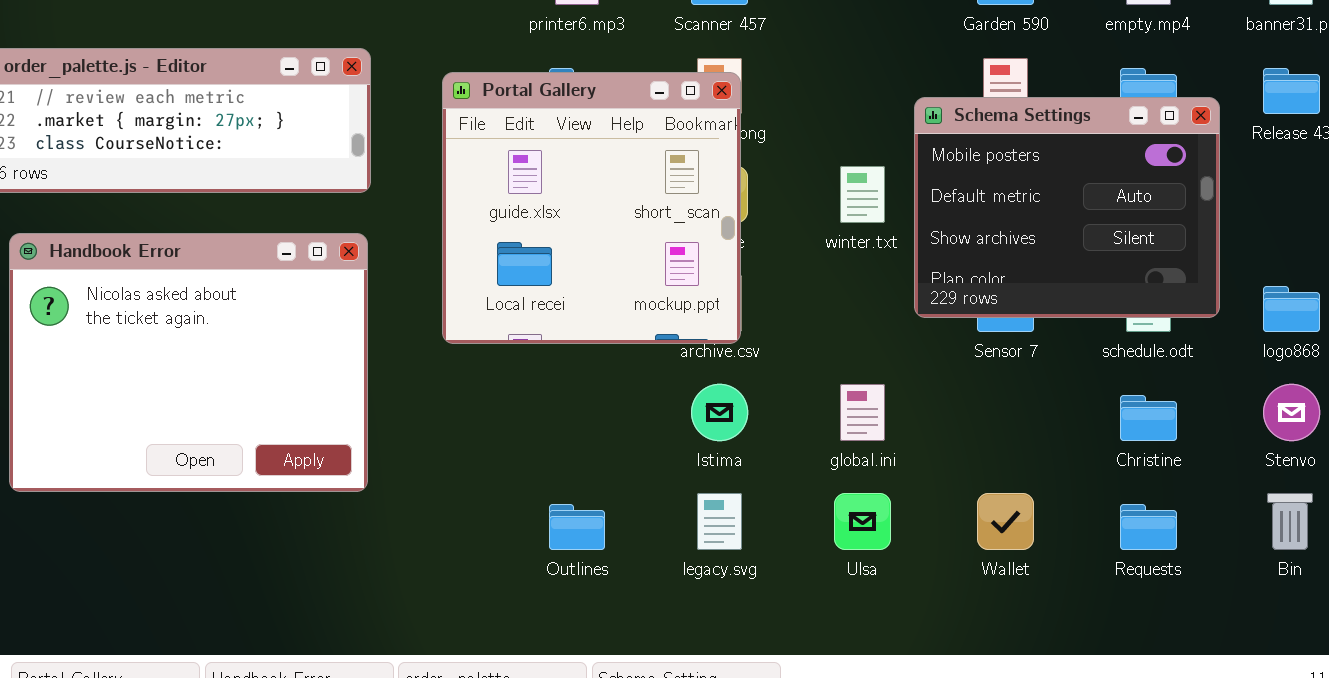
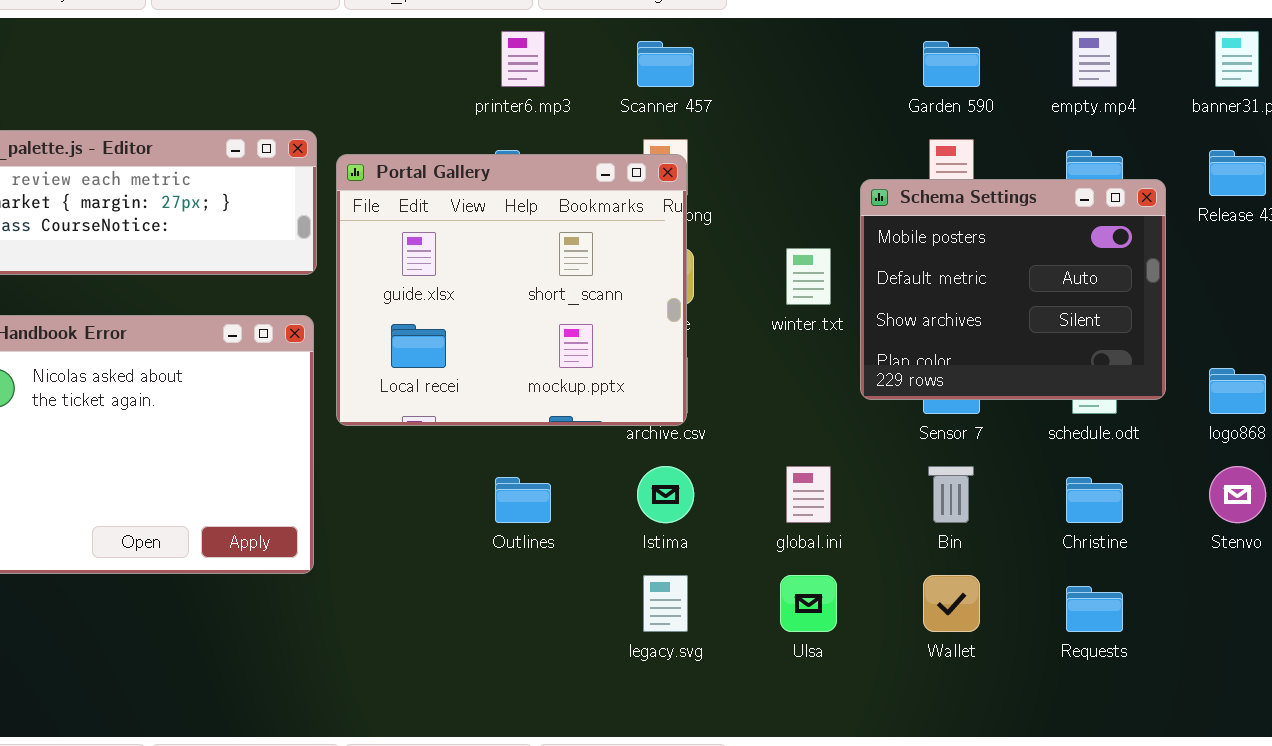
Portal Gallery: [442,72,741,344] -> [336,154,687,426], resized
Bin: [1267,493,1313,550] -> [928,466,974,523], moved
Outlines: [549,504,605,550] -> [495,477,551,523], moved

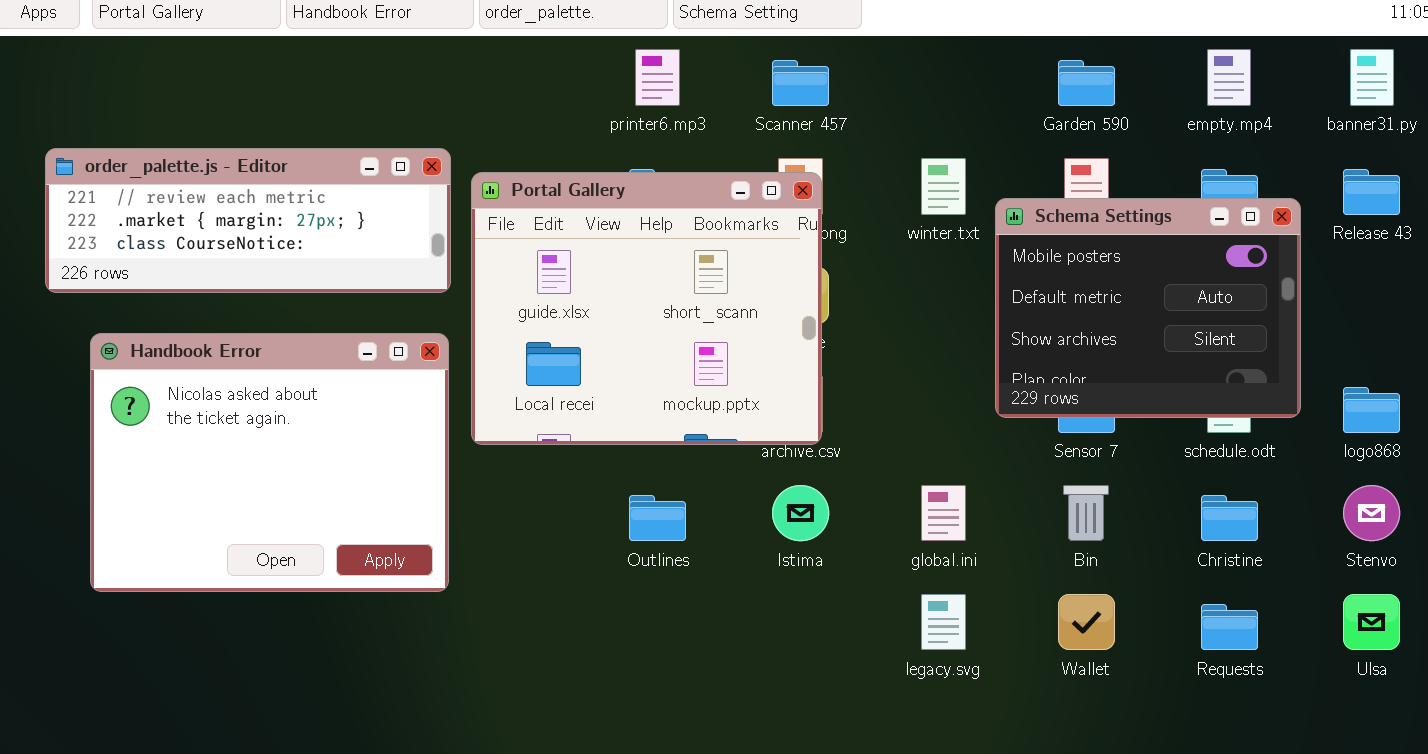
winter.txt: [786,248,831,305] -> [921,158,966,215], moved
legacy.svg: [643,575,688,632] -> [921,594,966,650], moved
Ulsa: [780,575,837,632] -> [1343,594,1400,650], moved

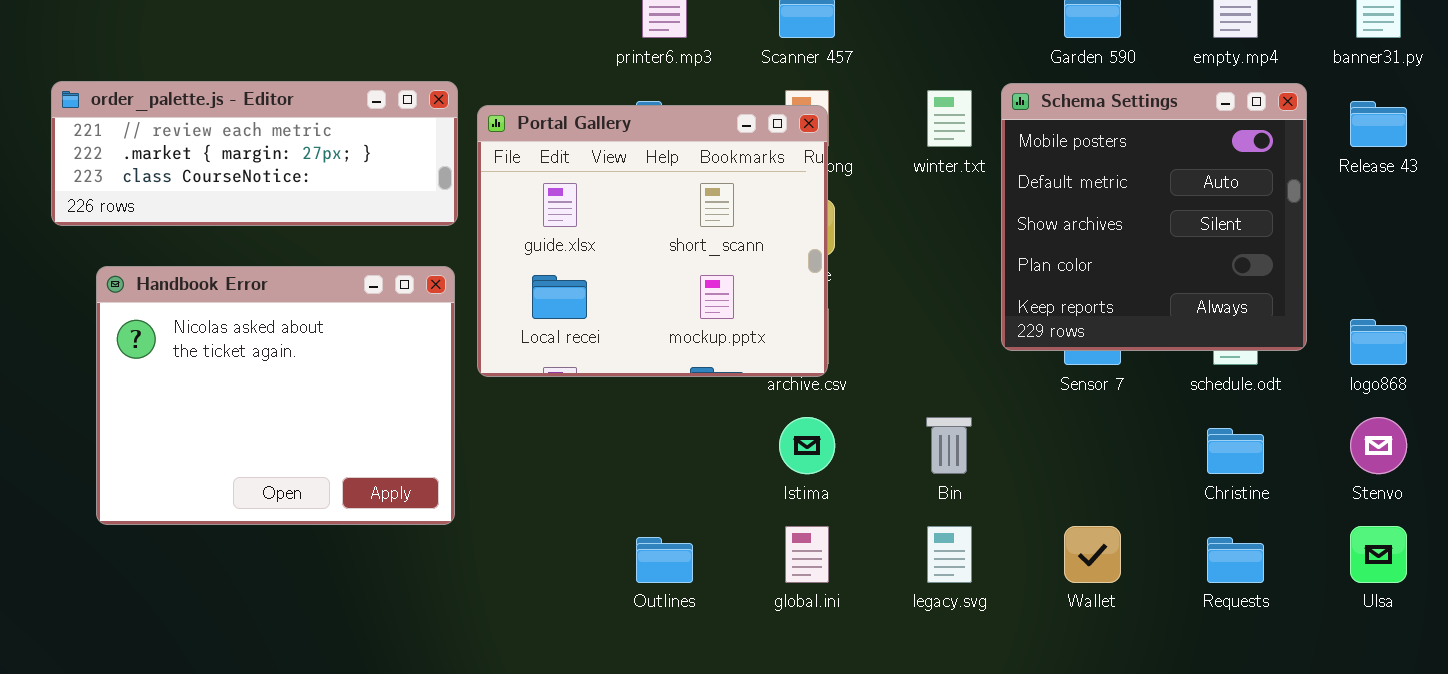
Schema Settings: [995,198,1301,418] -> [1001,83,1307,351], resized
global.ini: [921,485,966,541] -> [785,526,829,583], moved
Bin: [1063,485,1109,541] -> [926,417,972,474], moved
Outlines: [629,495,686,541] -> [636,537,693,583], moved

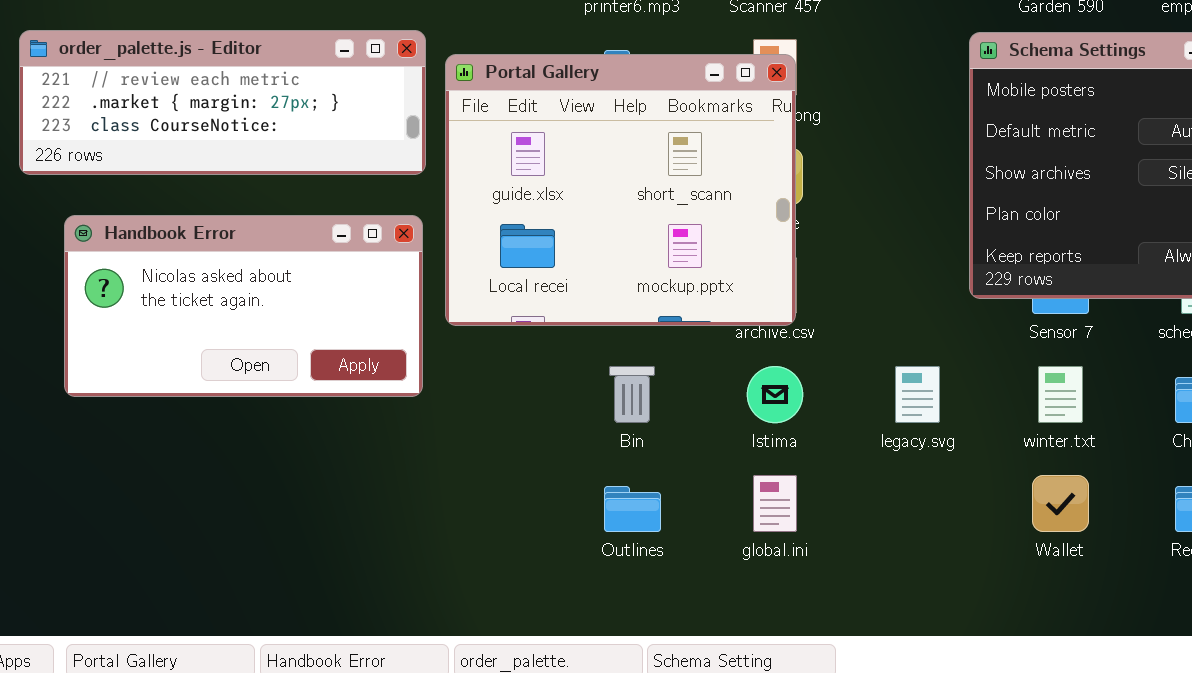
winter.txt: [927,90,972,147] -> [1038,366,1083,423], moved
Handbook Error: [96,266,455,525] -> [64,215,423,397], resized
Bin: [926,417,972,474] -> [609,366,655,423], moved
legacy.svg: [927,526,972,583] -> [895,366,940,423], moved

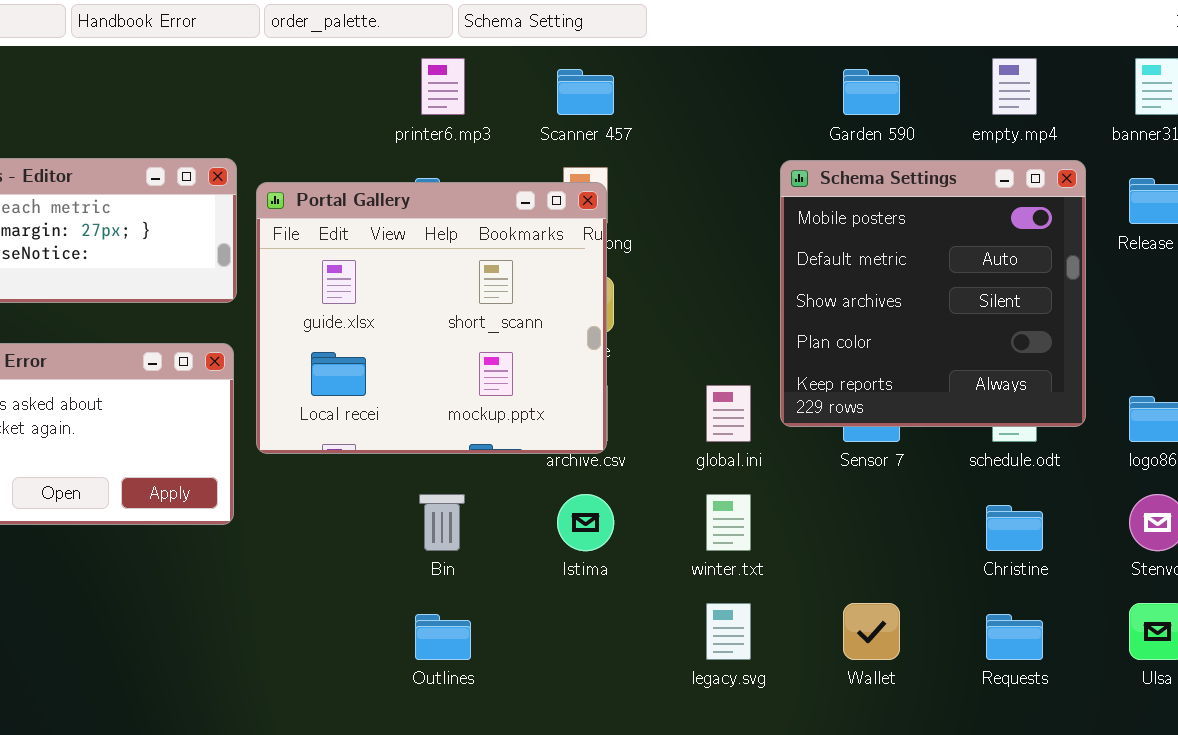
legacy.svg: [895,366,940,423] -> [706,603,751,660], moved
winter.txt: [1038,366,1083,423] -> [706,494,751,551], moved
global.ini: [753,475,797,532] -> [706,385,751,442], moved

